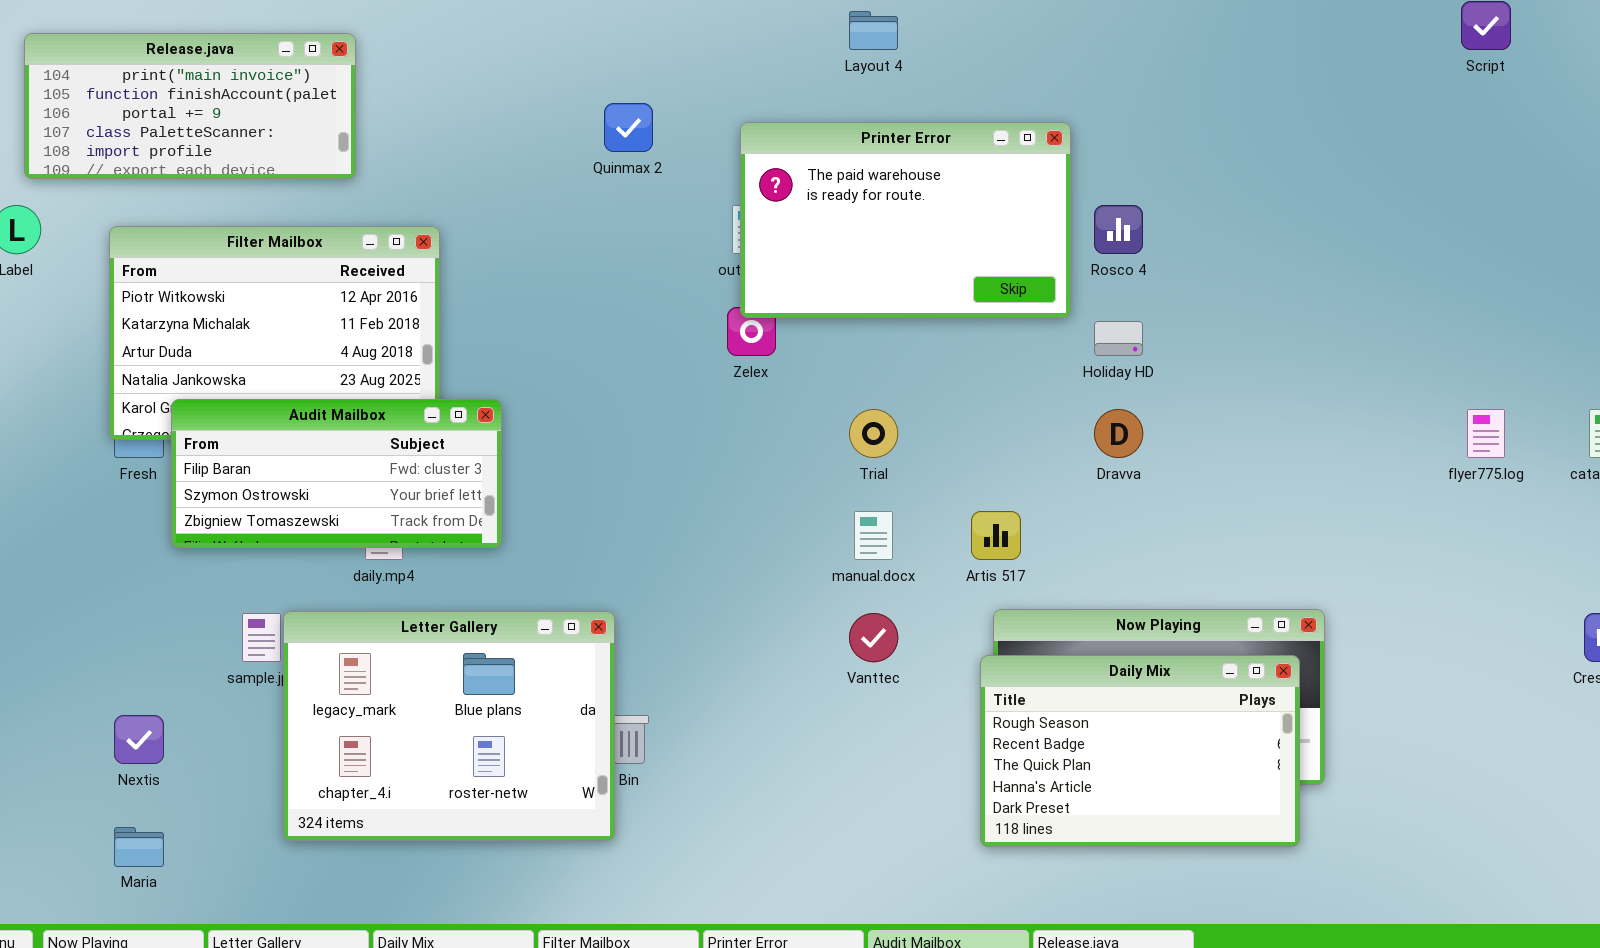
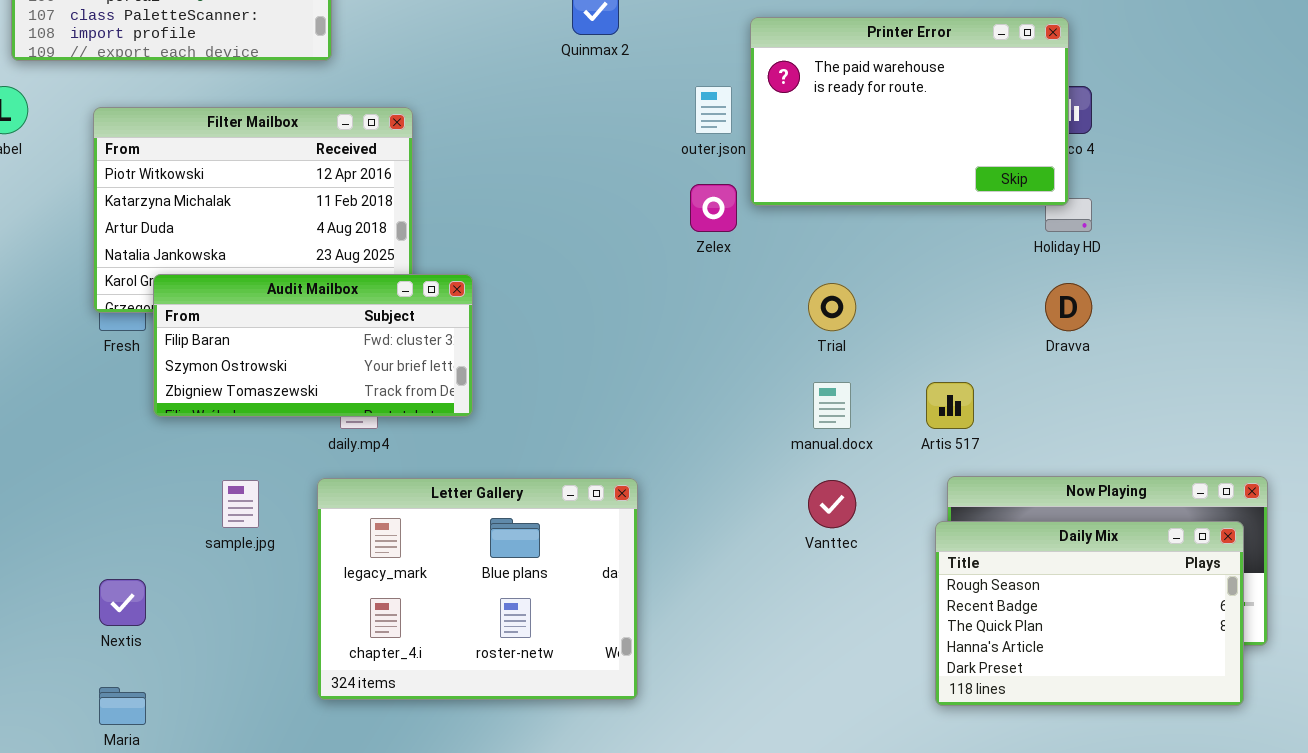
Printer Error: [740,122,1071,318] -> [750,17,1069,206], moved
Letter Gallery: [283,611,615,841] -> [317,478,638,700], moved

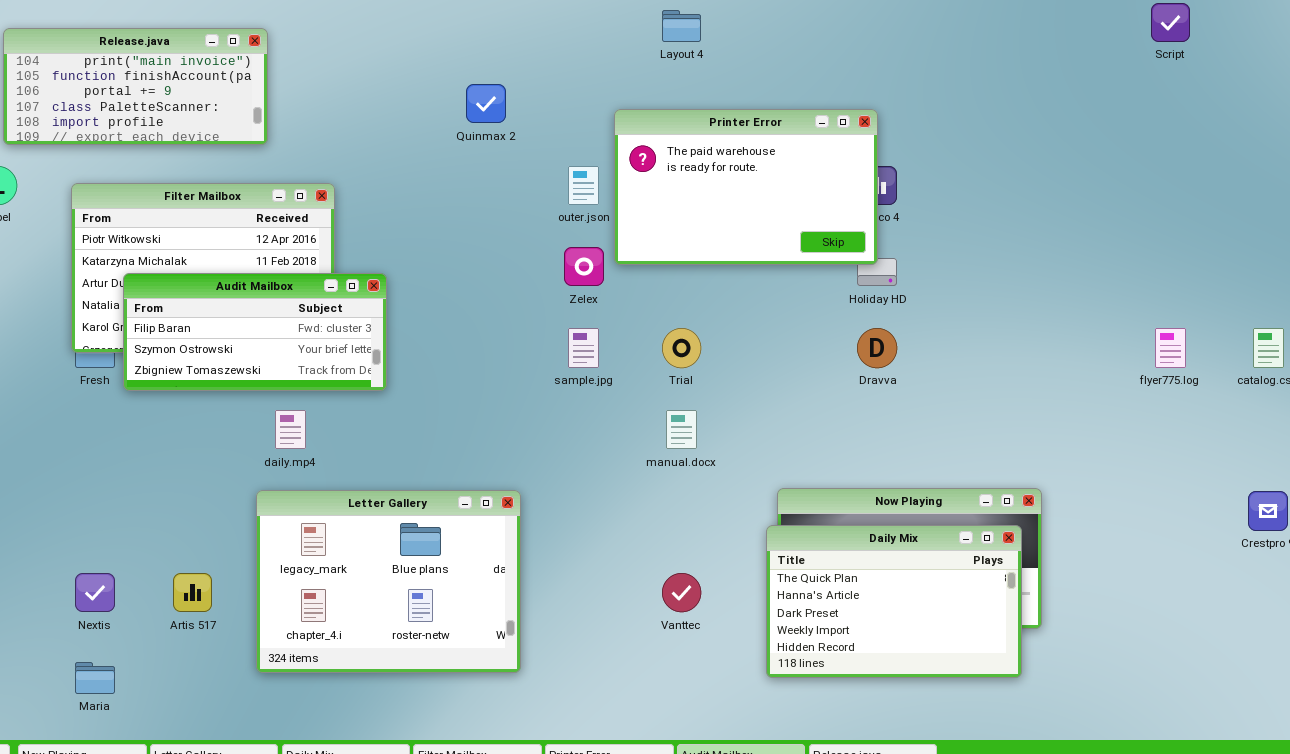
Audit Mailbox: [153,274,473,417] -> [123,273,387,391], moved
Artis 517: [926,382,974,429] -> [173,573,212,612], moved
sample.jpg: [222,480,259,528] -> [568,328,599,368], moved
Vanttec: [808,480,856,528] -> [662,573,701,612], moved
Daily Mix: [935,521,1244,706] -> [766,525,1022,678], scrolled down 2 rows

